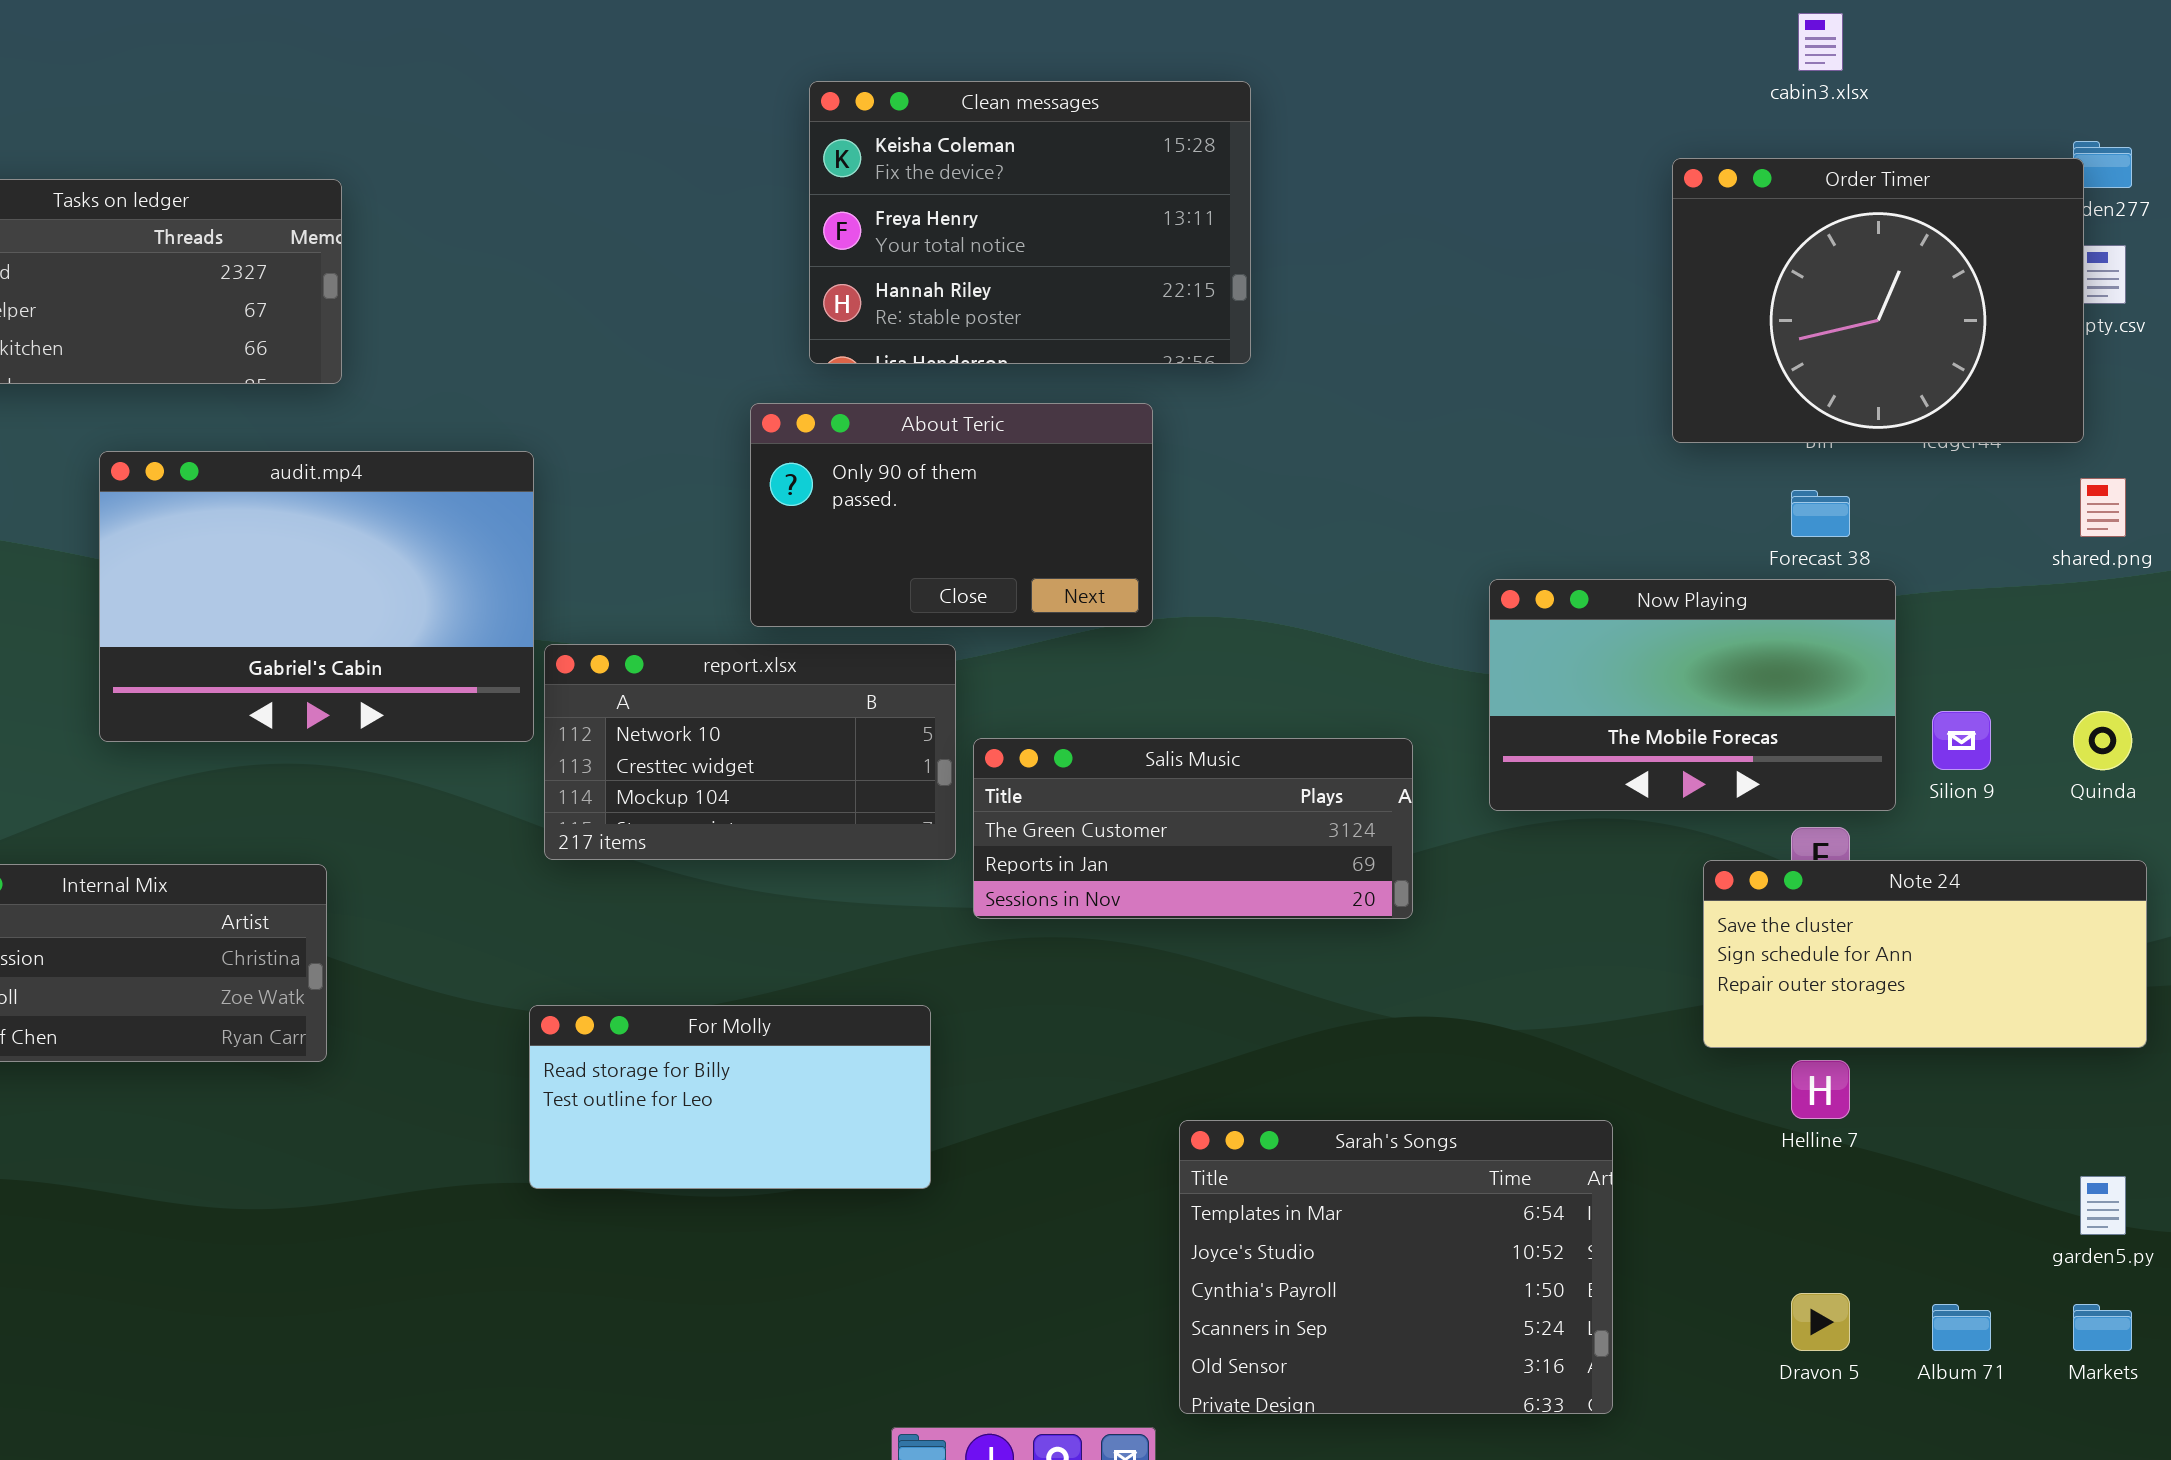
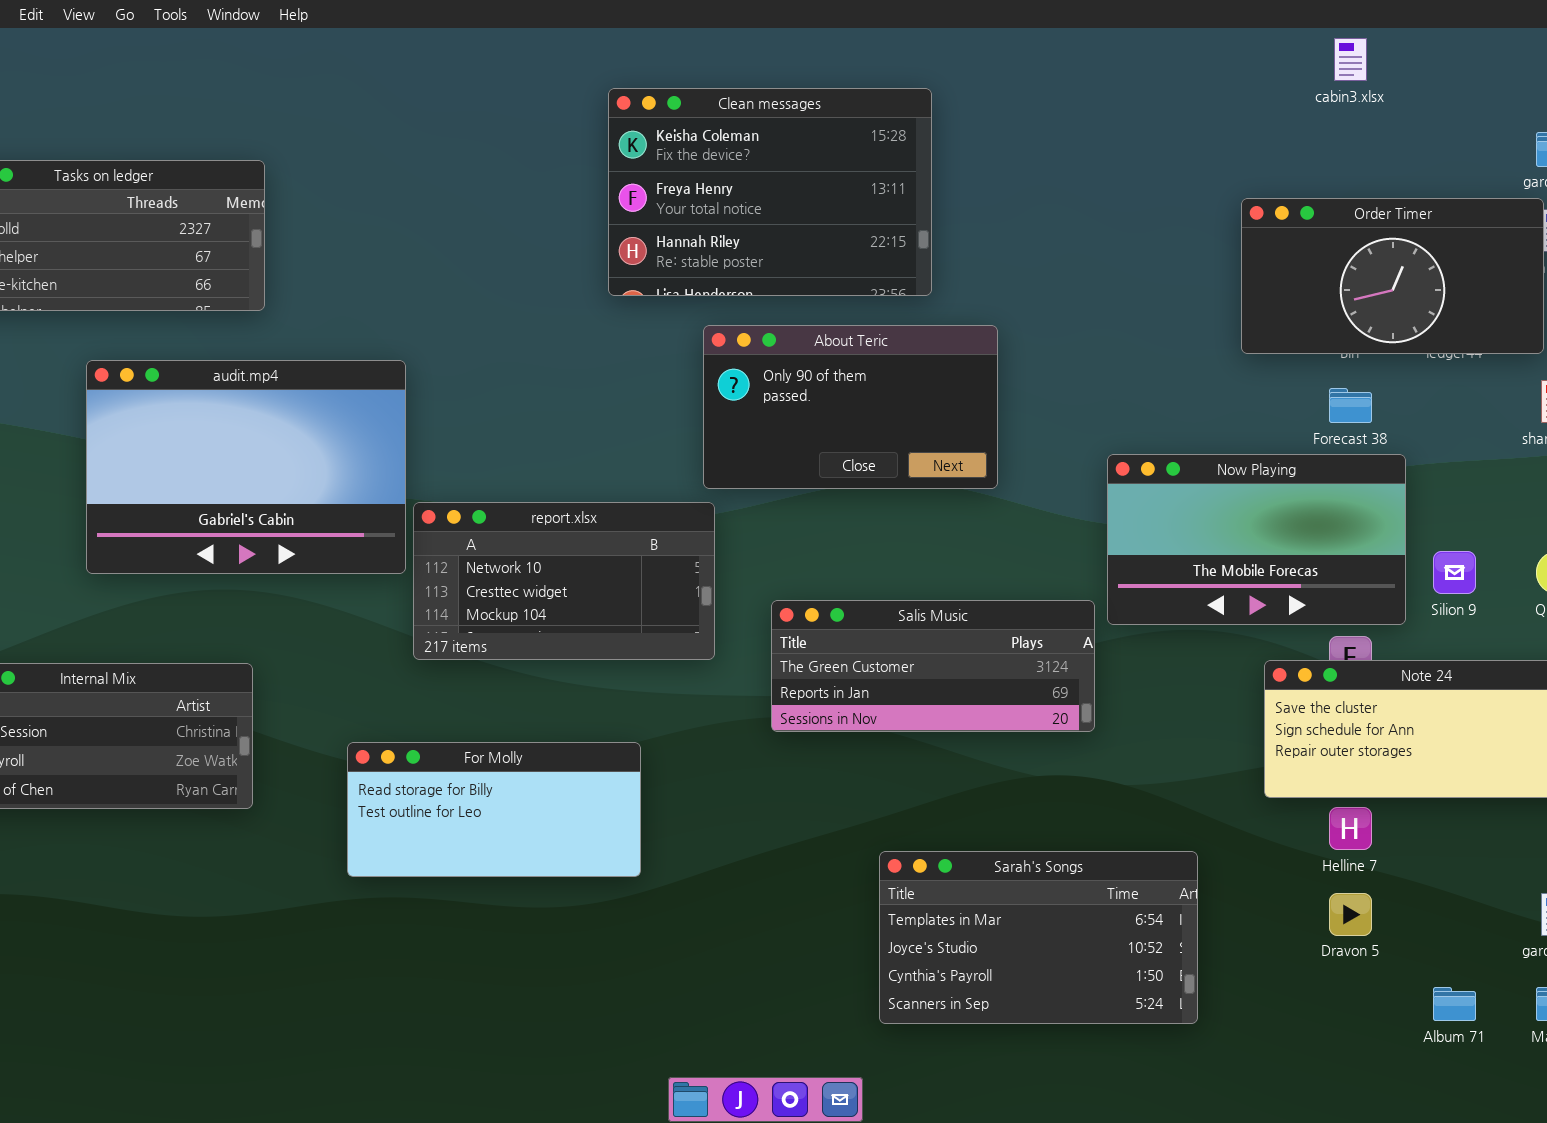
Order Timer: [1672,158,2084,443] -> [1241,198,1544,354], resized
About Teric: [750,403,1153,627] -> [703,325,998,489], moved
Salis Music: [973,738,1413,919] -> [771,600,1095,732], moved
For Molly: [529,1005,931,1189] -> [347,742,641,877], moved
Sarah's Songs: [1179,1120,1613,1414] -> [879,851,1198,1024], resized
Dravon 5: [1791,1293,1850,1351] -> [1329,893,1372,936], moved

